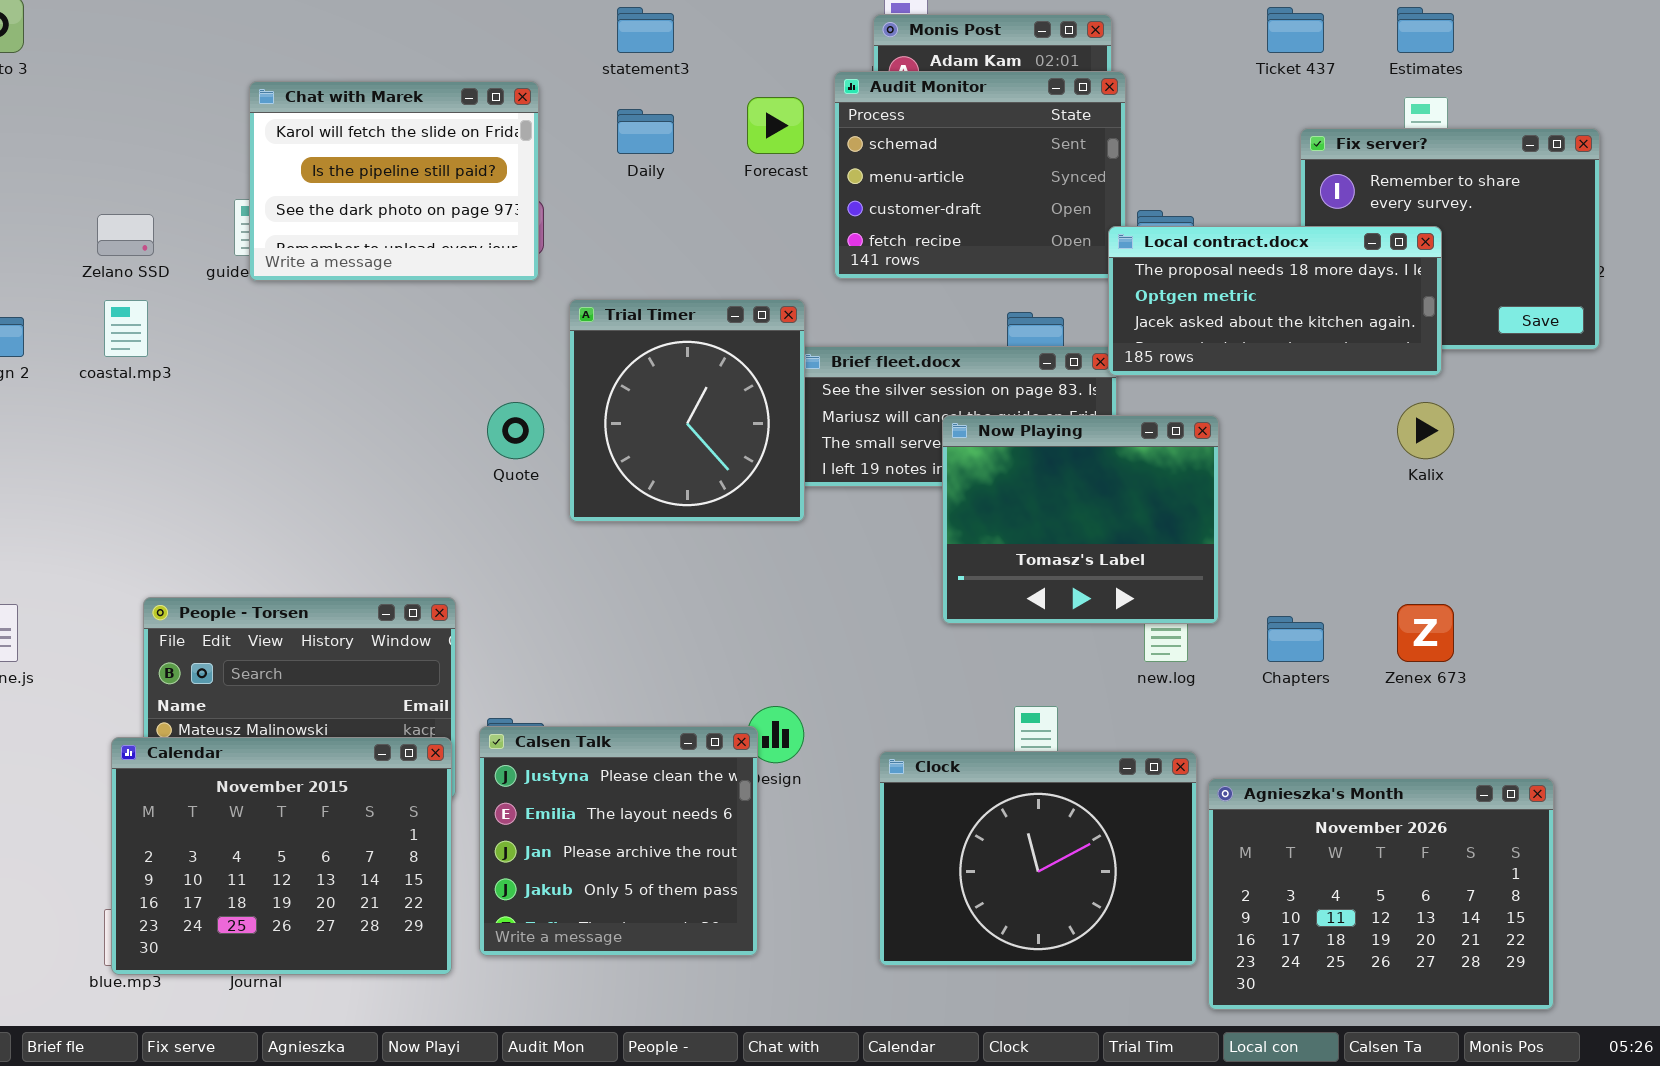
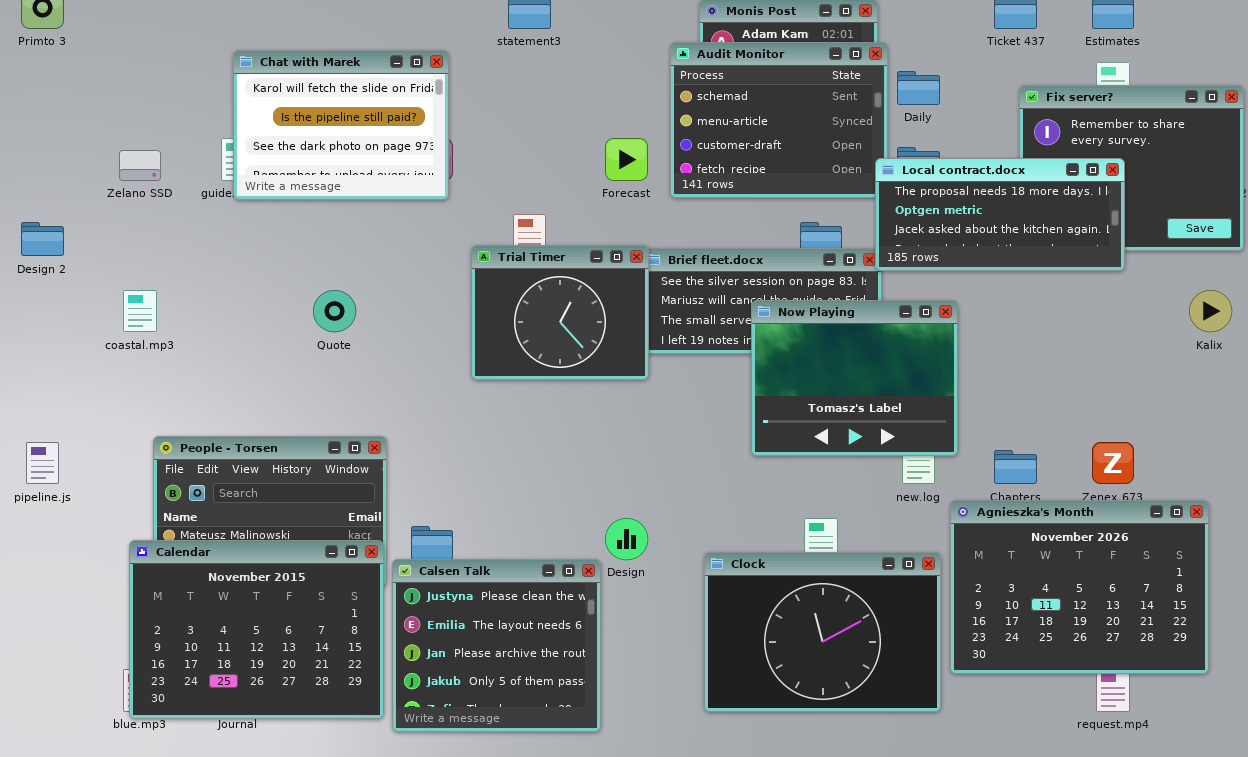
Forecast: [747,97,804,154] -> [605,138,648,181], moved
Daily: [617,109,674,154] -> [897,71,940,105], moved
Trial Timer: [569,299,805,522] -> [471,245,649,380], resized
coastal.mp3: [104,300,148,357] -> [123,290,157,332], moved
Quote: [487,402,544,459] -> [313,290,356,332], moved
Kalix: [1397,402,1454,459] -> [1189,290,1232,332], moved
Calsen Talk: [479,726,758,956] -> [392,559,601,732], moved
Agnieszka's Month: [1208,778,1554,1010] -> [950,500,1209,674], moved

